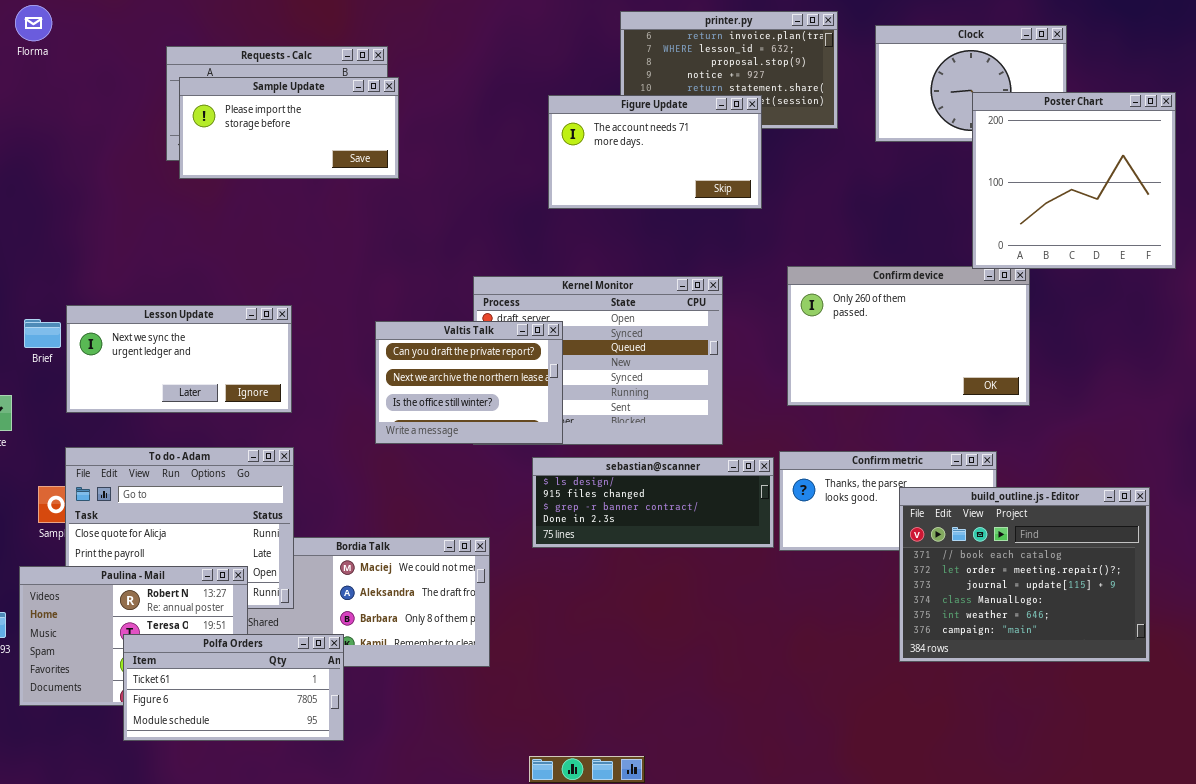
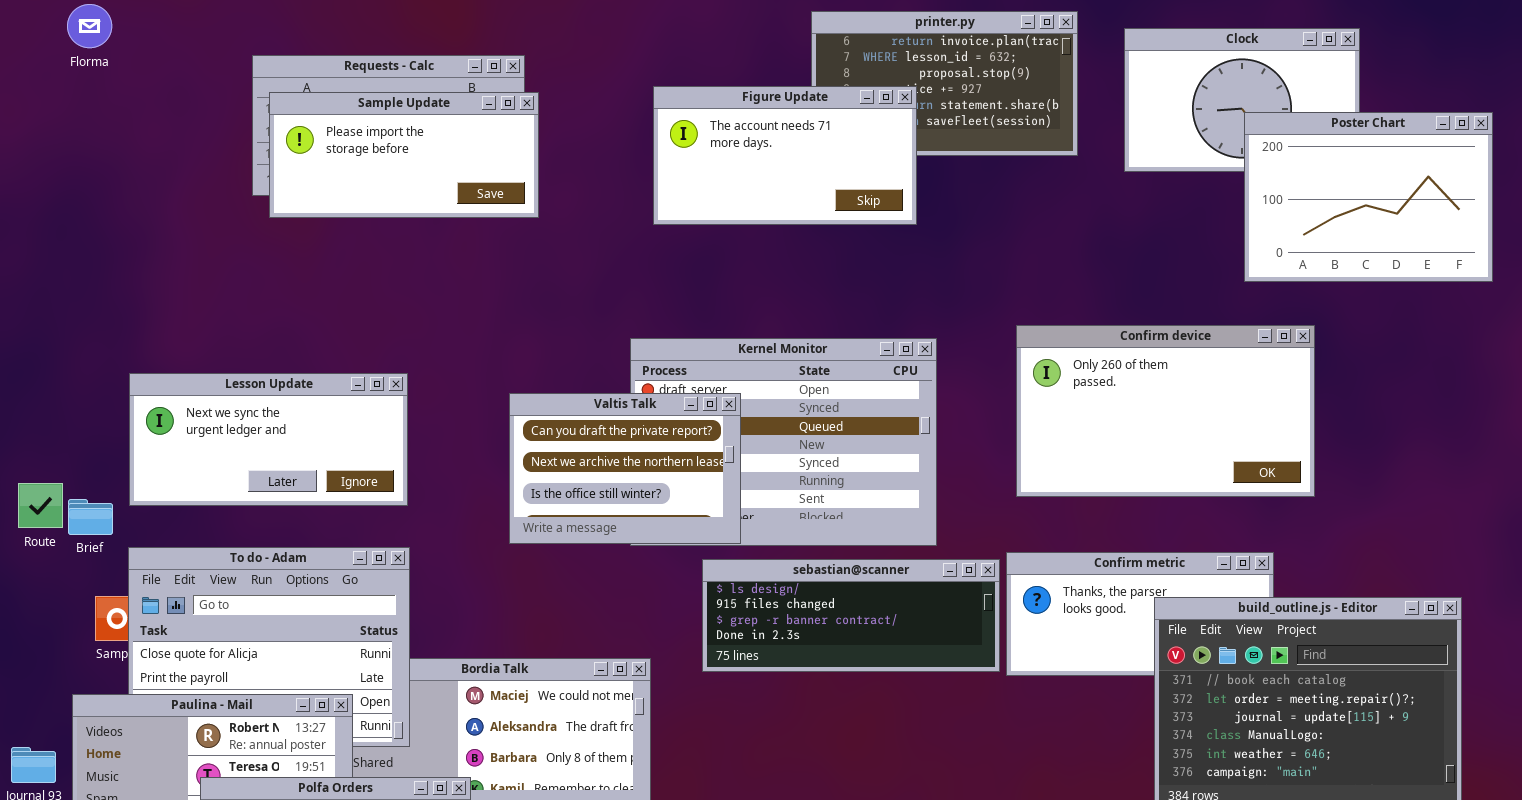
Poster Chart: [972,92,1176,269] -> [1244,112,1493,282], resized
Figure Update: [548,95,762,209] -> [653,86,917,225], moved
Brief: [24,319,61,348] -> [68,499,113,535], moved

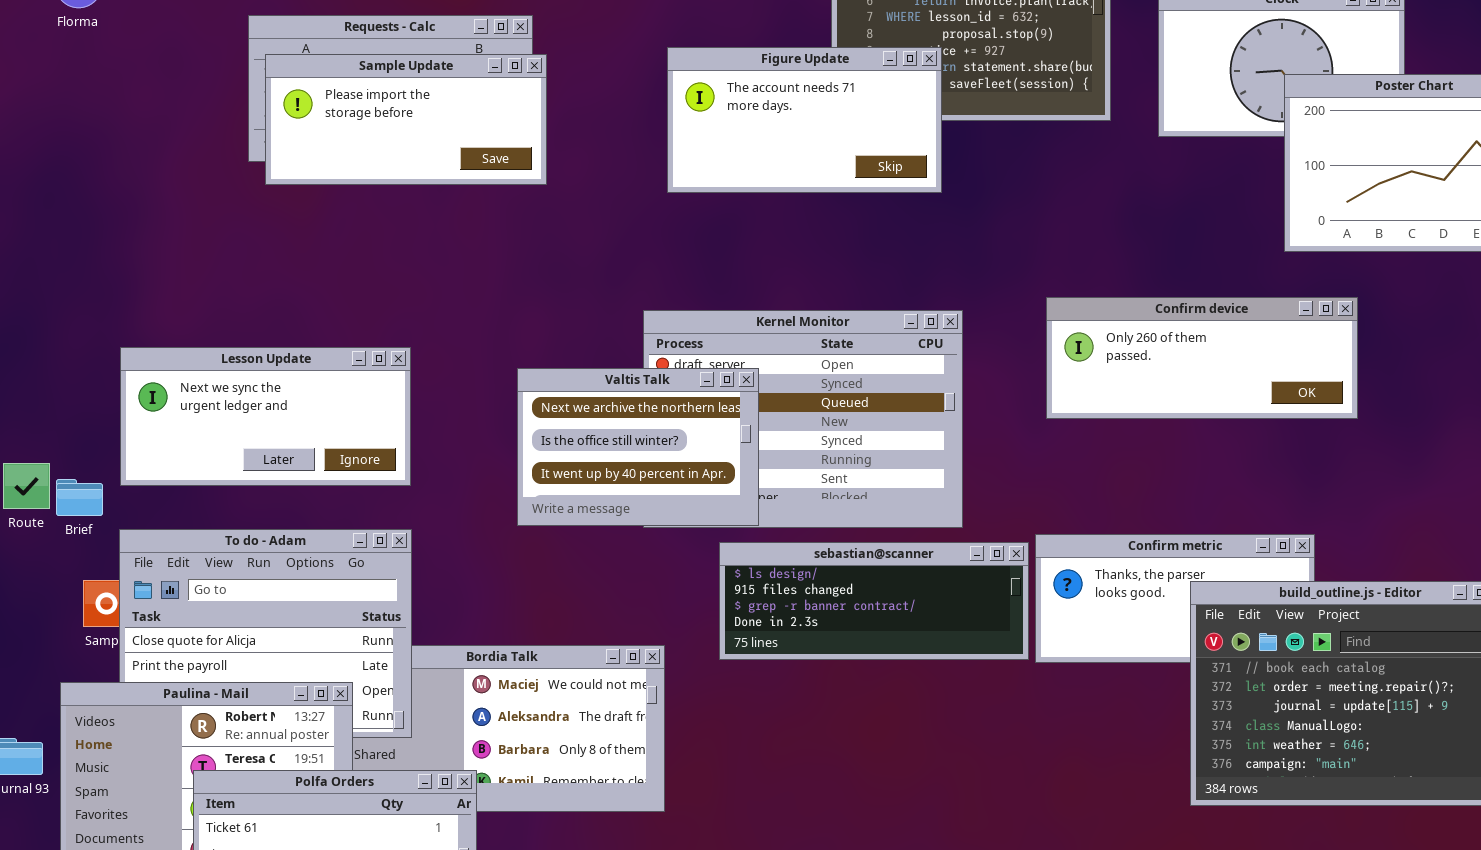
Confirm device: [1016,325,1315,497] -> [1046,297,1358,419], resized
Valtis Talk: [509,393,741,544] -> [517,368,759,526], scrolled down 1 row

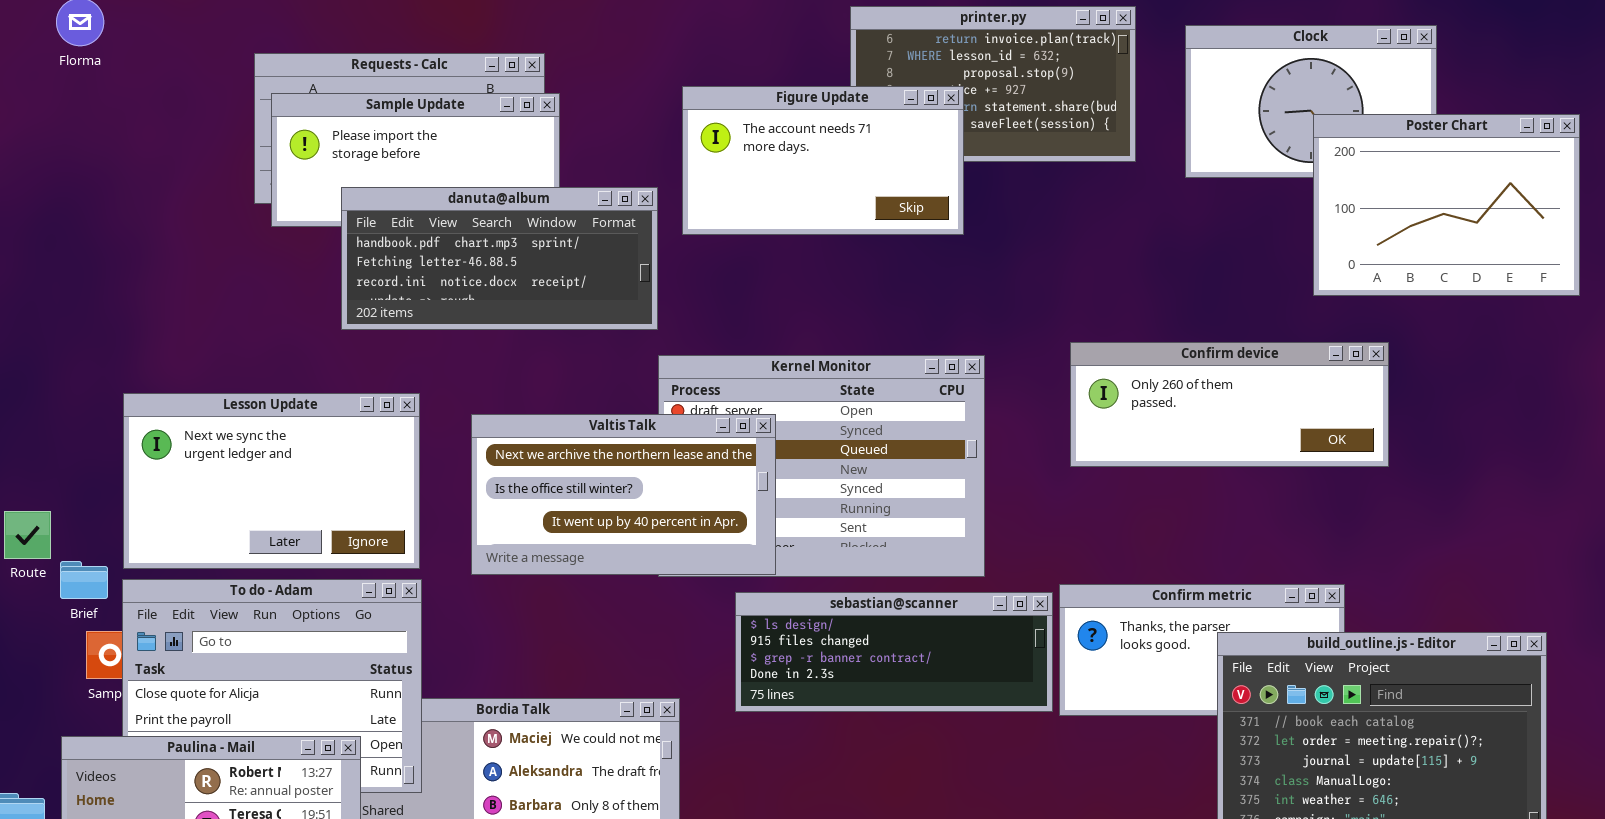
danuta@album: none -> [341,187,658,330], opened
Lesson Update: [120,347,411,486] -> [123,393,420,569], resized
Valtis Talk: [517,368,759,526] -> [471,414,776,575], resized
Brief: [56,479,103,516] -> [60,561,108,599], moved

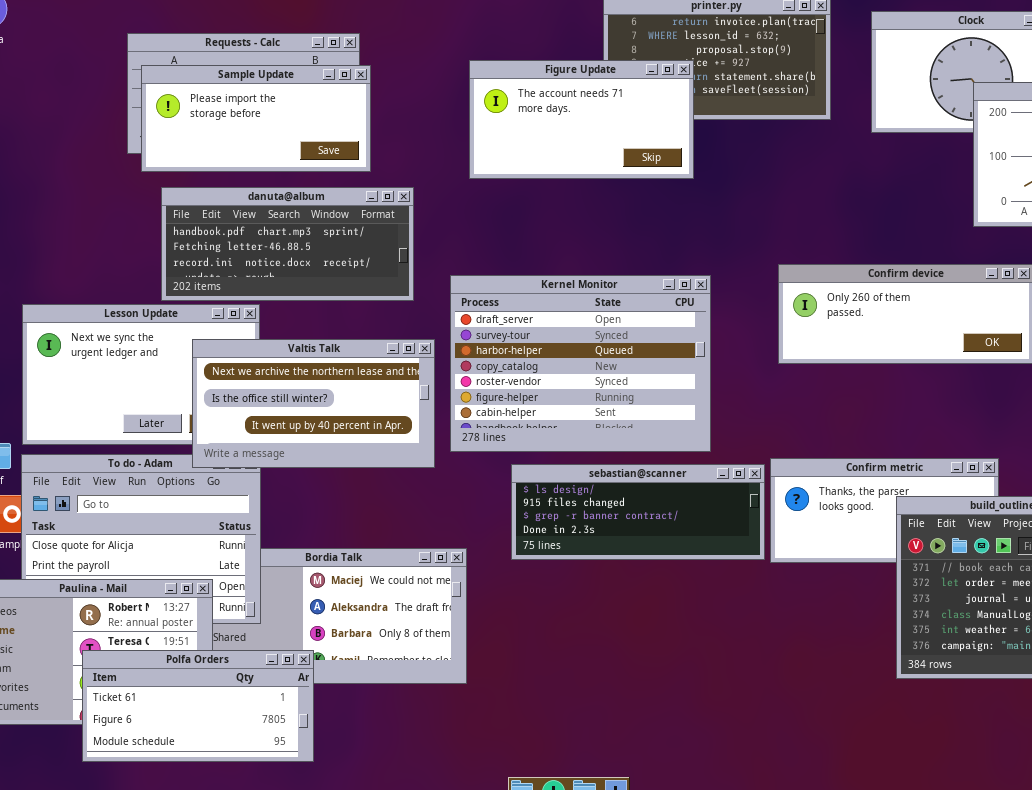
danuta@album: [341,187,658,330] -> [161,187,414,301], moved
Valtis Talk: [471,414,776,575] -> [192,339,435,468], moved

